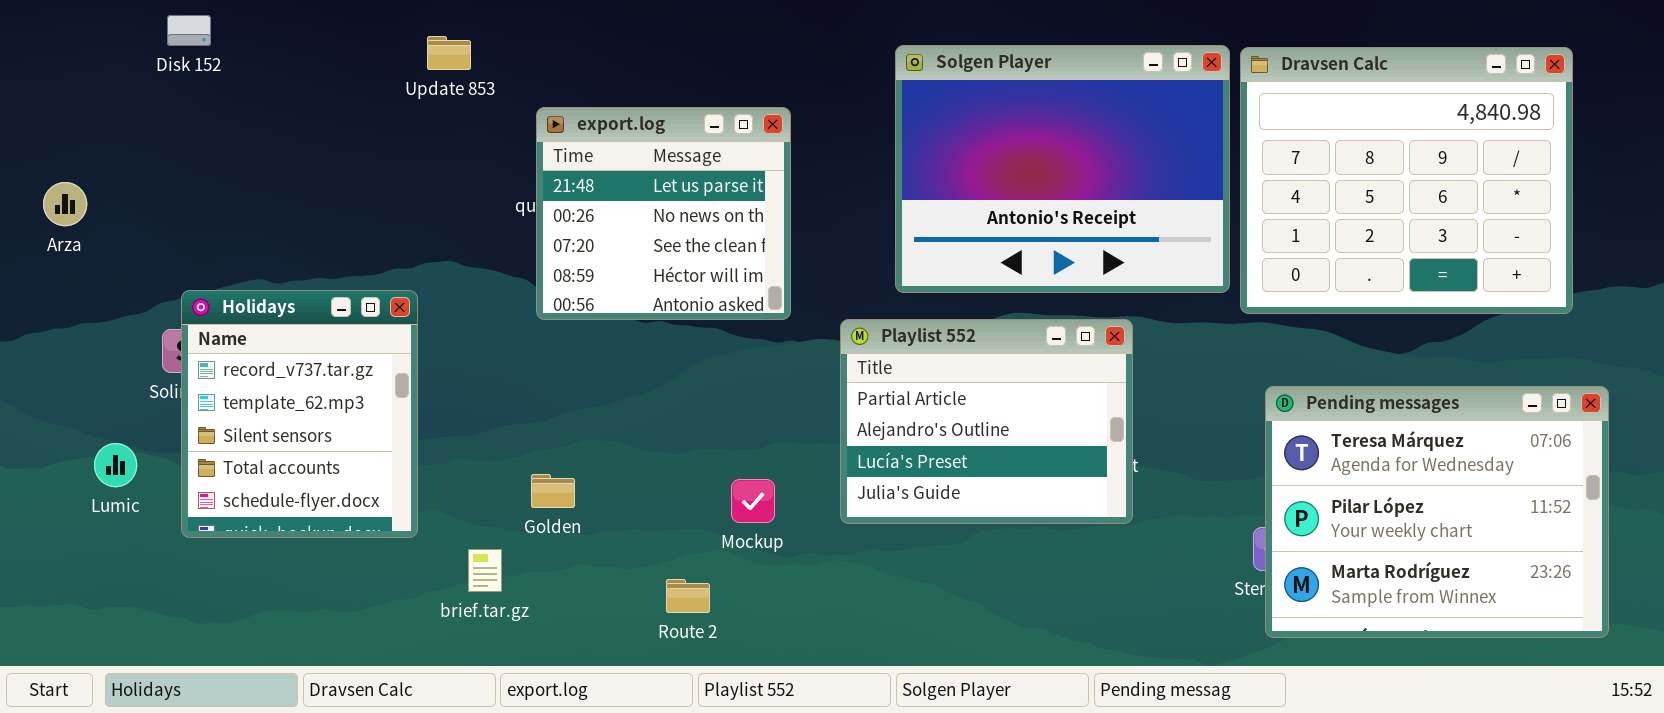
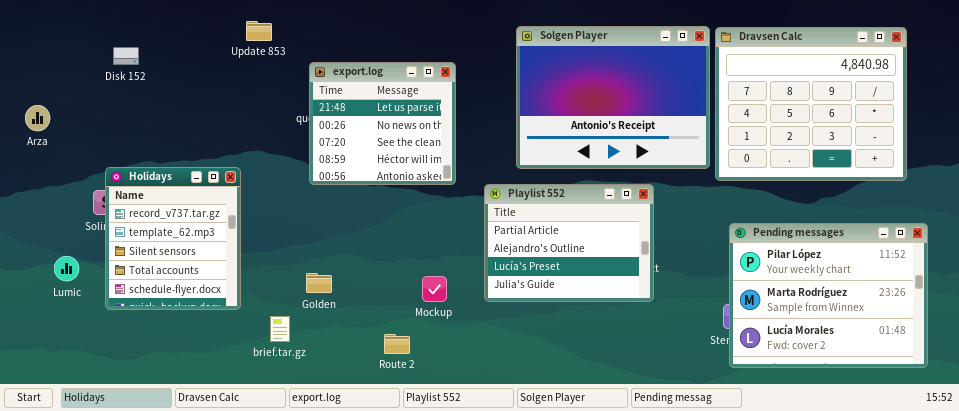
Disk 152: [167,15,211,46] -> [113,47,139,65], moved
Pending messages: [1265,386,1609,638] -> [729,223,928,368], scrolled down 1 row

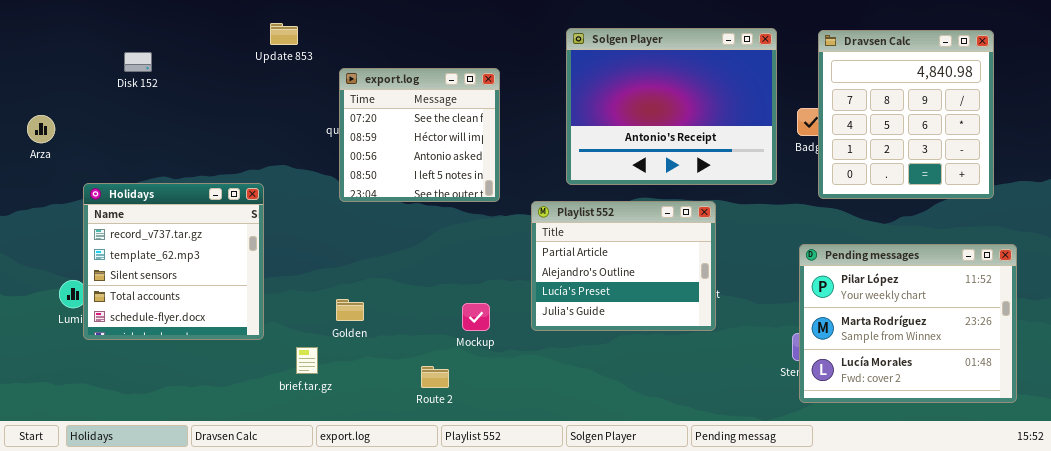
Dravsen Calc: [715,27,907,181] -> [818,30,994,199], resized
export.log: [309,62,456,185] -> [339,68,500,202], scrolled down 2 rows
Holidays: [105,167,241,310] -> [83,183,264,340], resized

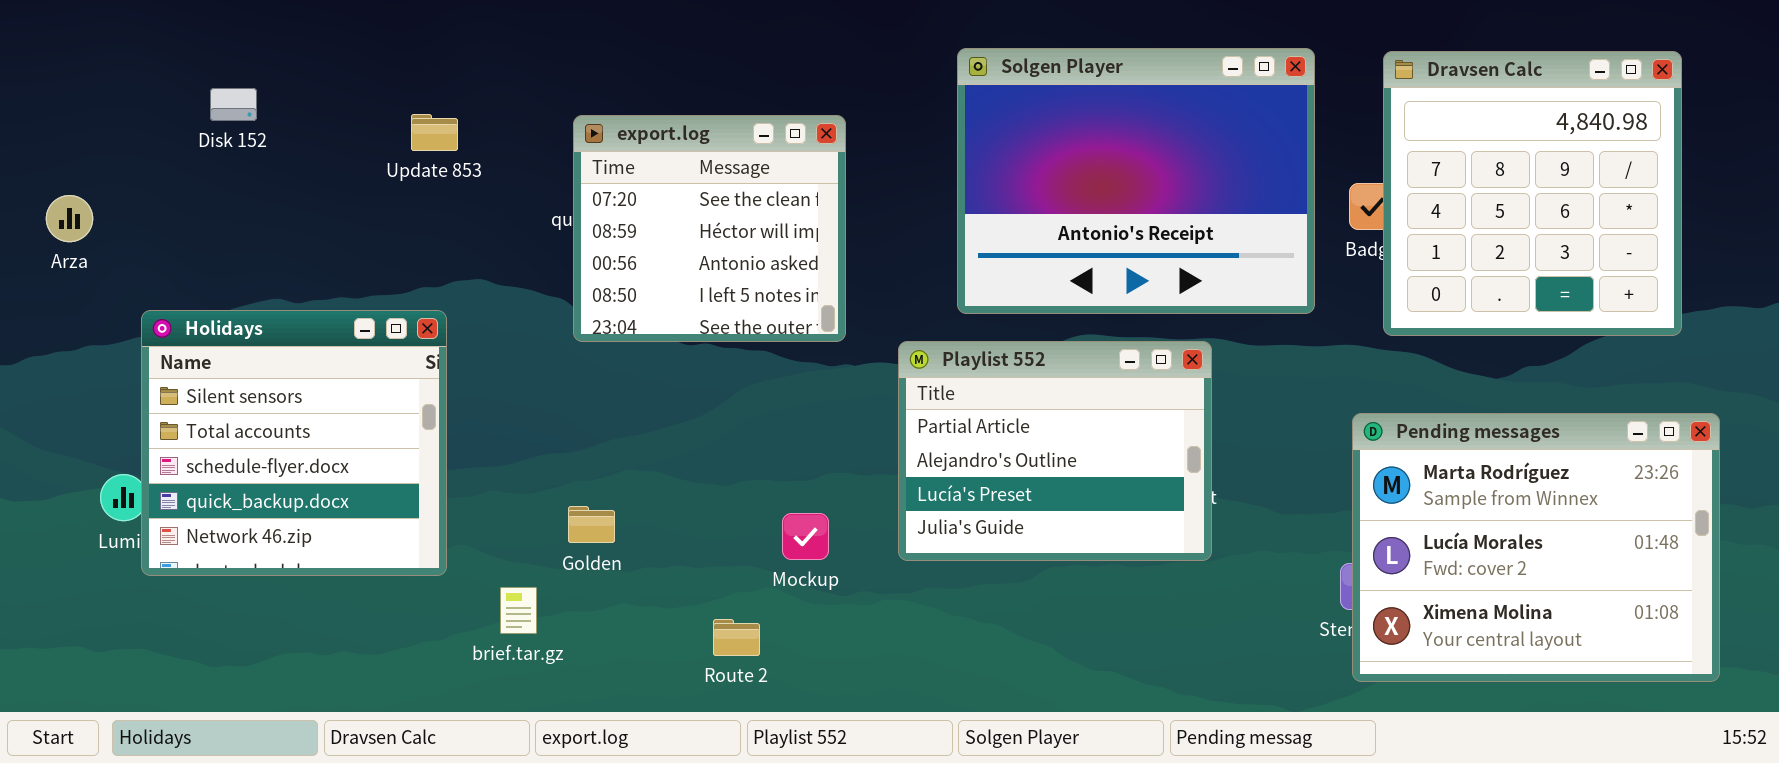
Update 853: [270,23,298,45] -> [411,114,458,151], moved
Holidays: [83,183,264,340] -> [141,310,447,576], scrolled down 2 rows
Pending messages: [799,244,1017,403] -> [1352,413,1720,682], scrolled down 1 row

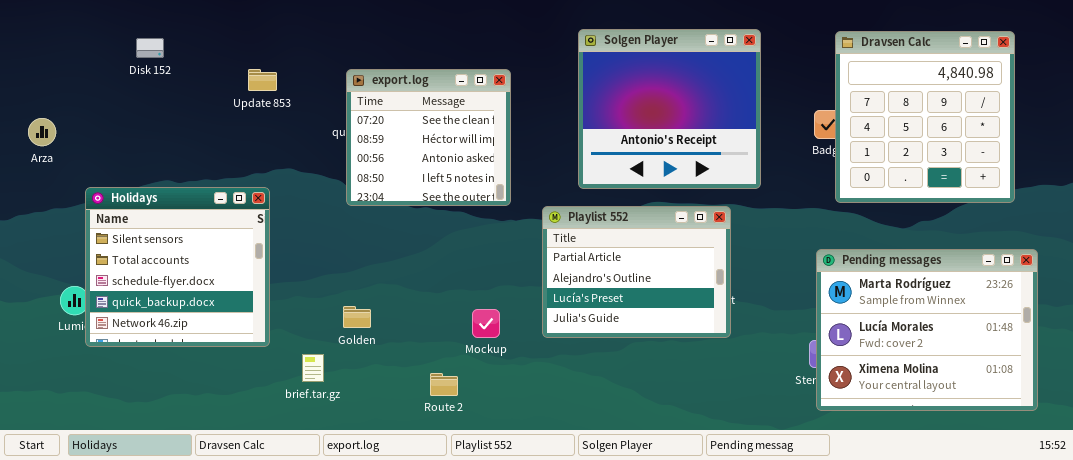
Solgen Player: [957,48,1315,314] -> [578,29,761,189], resized
Disk 152: [210,88,257,121] -> [136,38,164,58], moved

